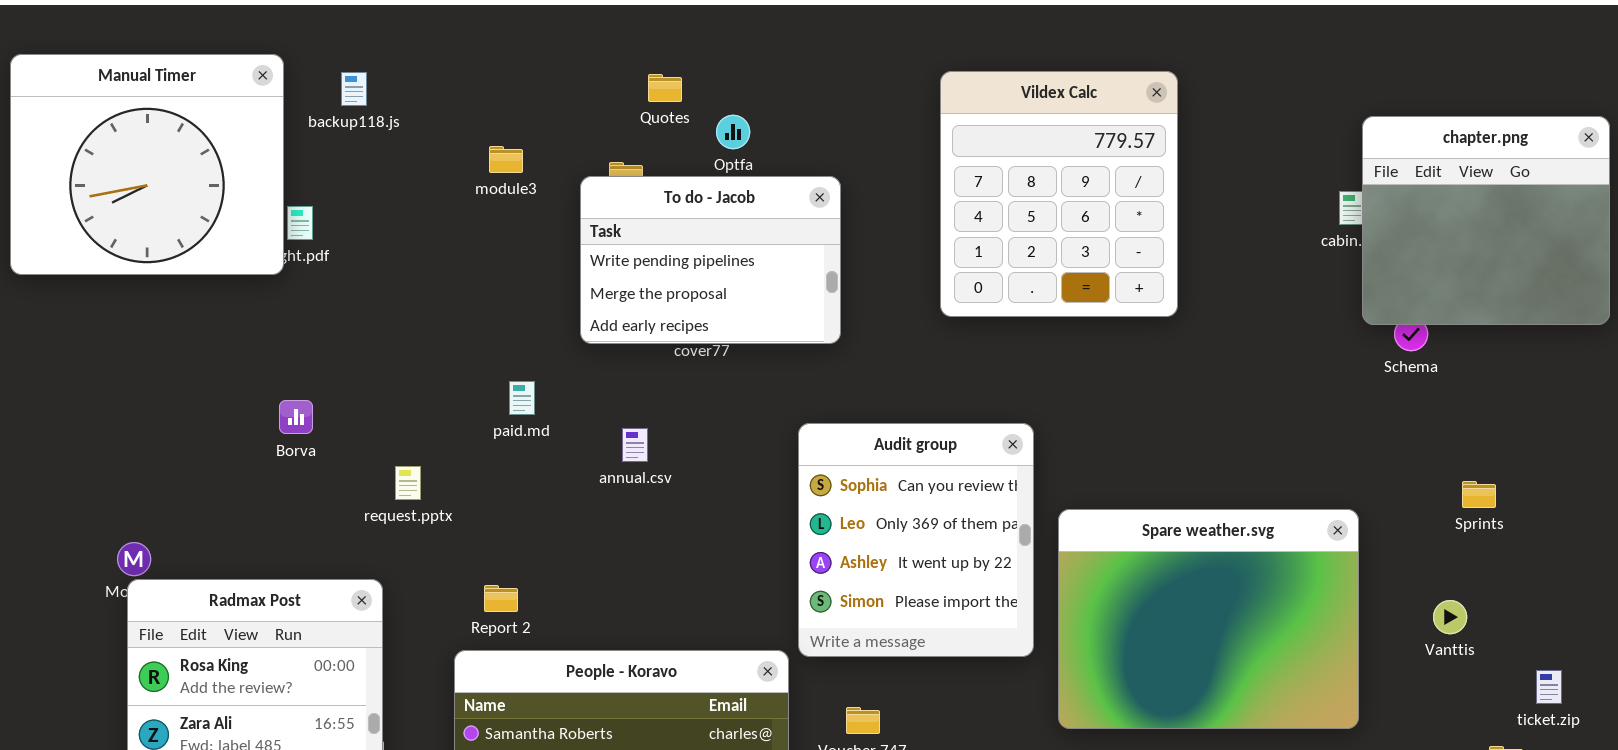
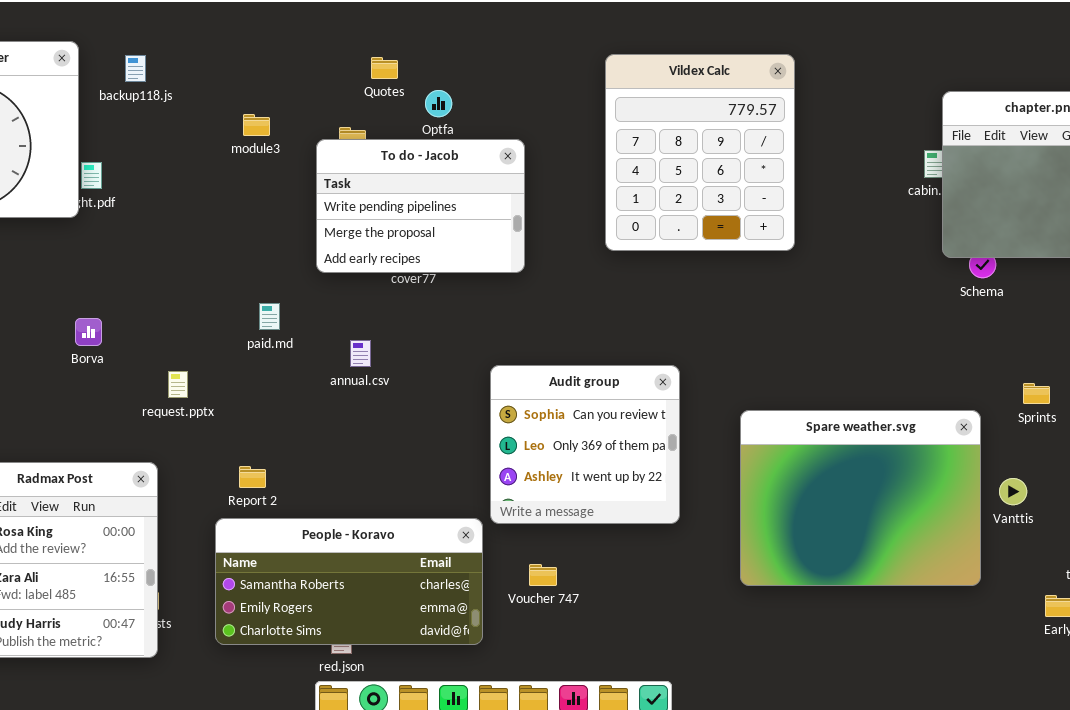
Audit group: [798,423,1034,657] -> [490,365,680,524], resized
Spare weather.svg: [1058,509,1359,729] -> [740,410,981,586], moved

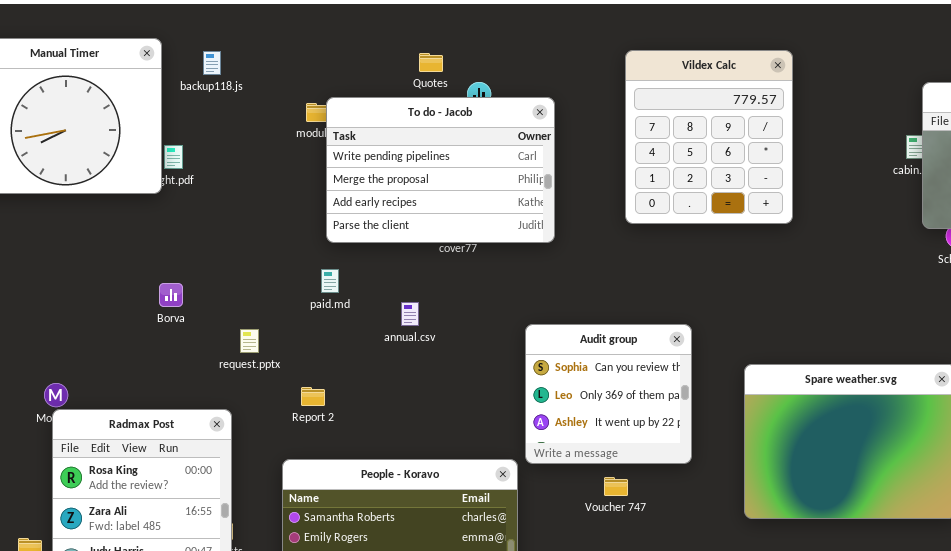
To do - Jacob: [316,139,525,273] -> [326,97,555,243], resized
Report 2: [239,466,266,488] -> [301,387,325,406], moved
Voucher 747: [529,564,557,586] -> [604,477,628,496], moved

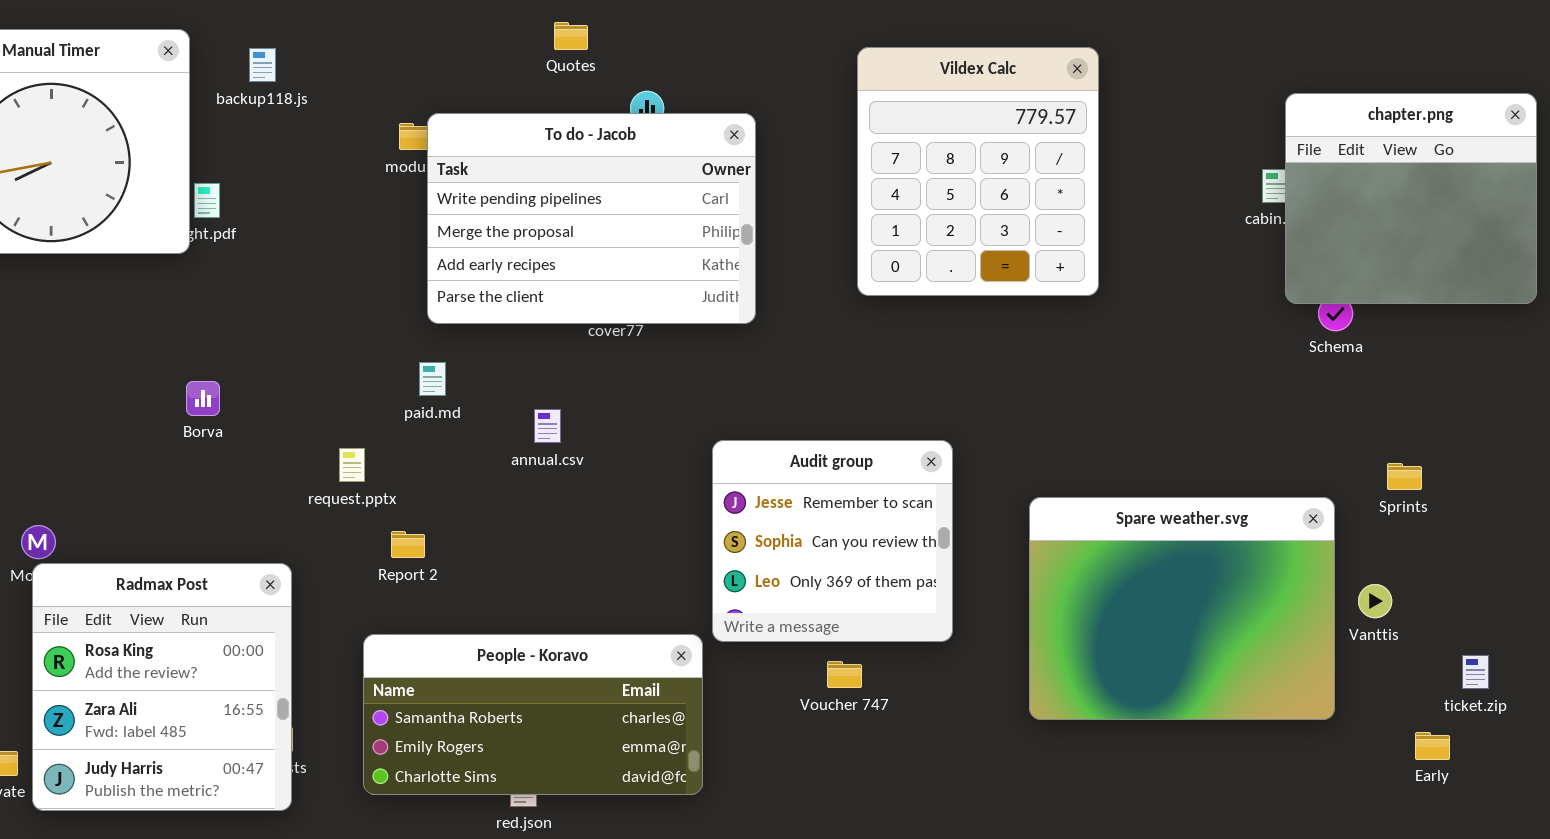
Quotes: [419,53,443,72] -> [554,22,588,50], moved
Audit group: [525,324,692,464] -> [712,440,953,642], scrolled up 1 row
request.pptx: [240,329,259,353] -> [339,448,365,482], moved

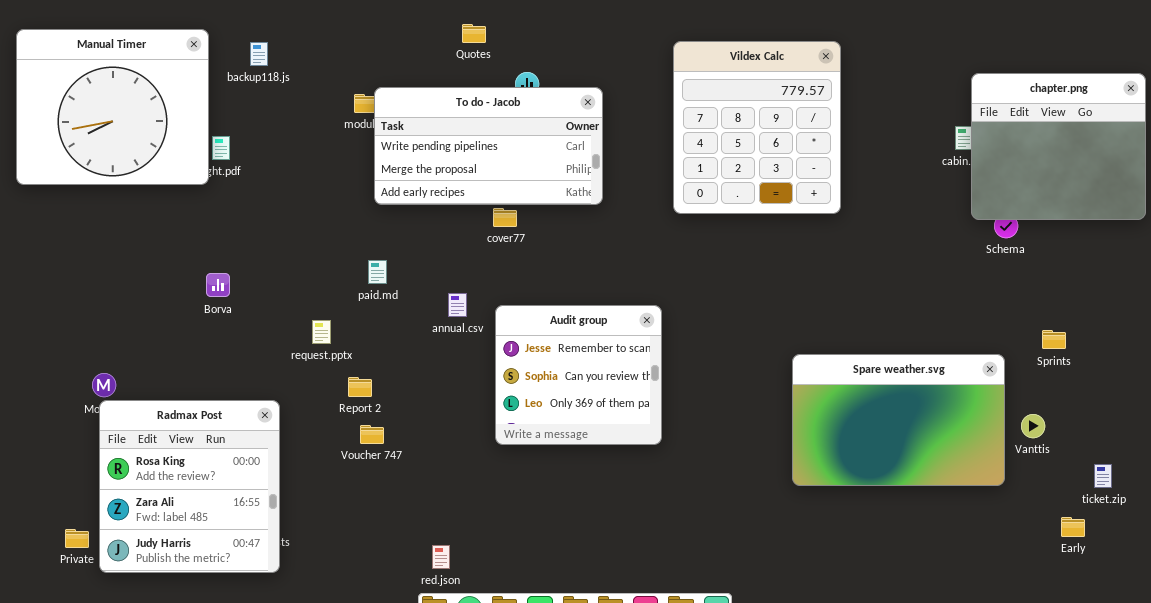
To do - Jacob: [427,113,756,324] -> [374,87,603,205], resized
Audit group: [712,440,953,642] -> [495,305,662,445], moved
Spare weather.svg: [1029,497,1335,720] -> [792,354,1005,486], resized
People - Koravo: [363,634,703,795] -> none, closed
Voucher 747: [827,661,862,688] -> [360,425,384,444], moved

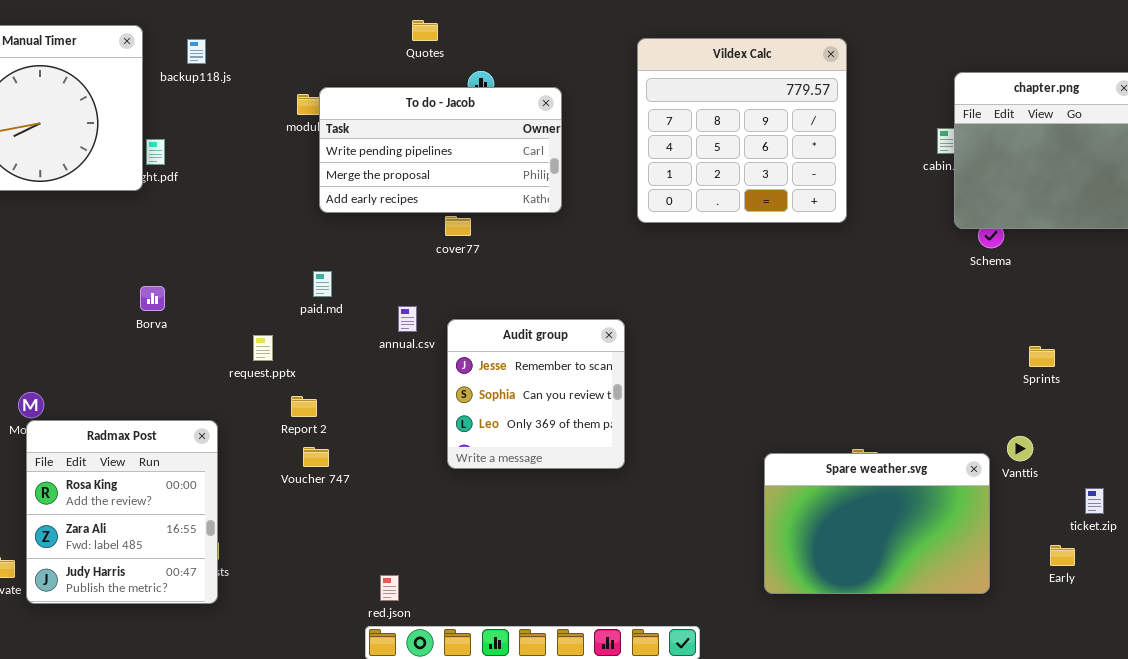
Vildex Calc: [673,41,841,214] -> [637,38,847,223], resized
Spare weather.svg: [792,354,1005,486] -> [764,453,990,594], moved

